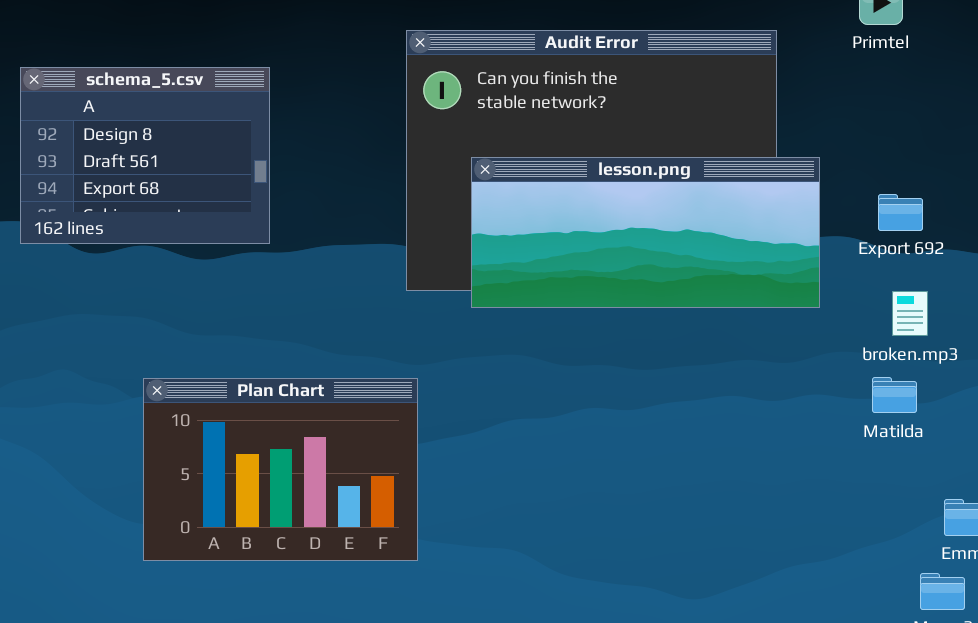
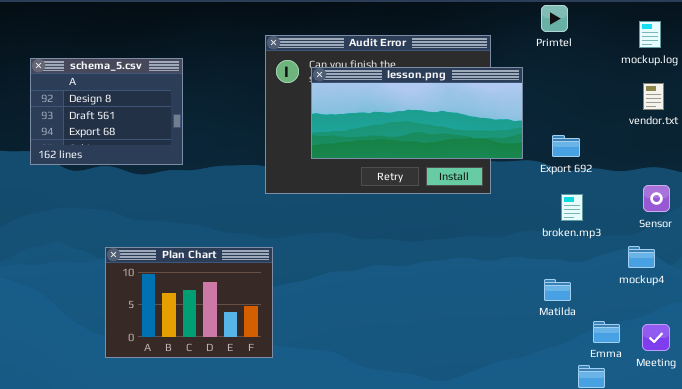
lesson.png: [471,157,820,308] -> [311,67,523,159], moved
Matilda: [872,377,917,413] -> [544,279,571,301], moved

